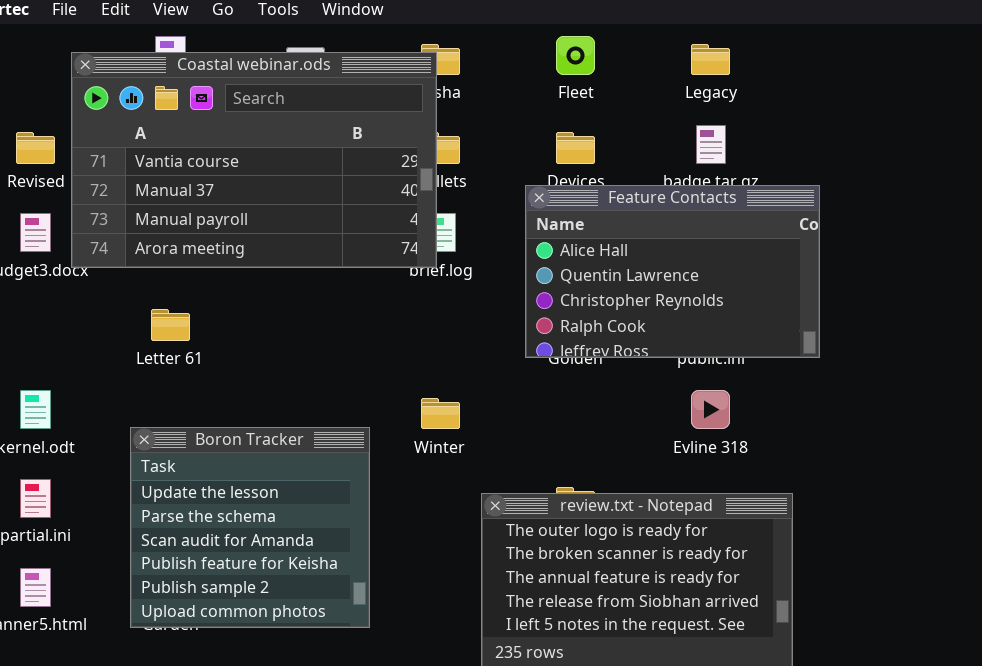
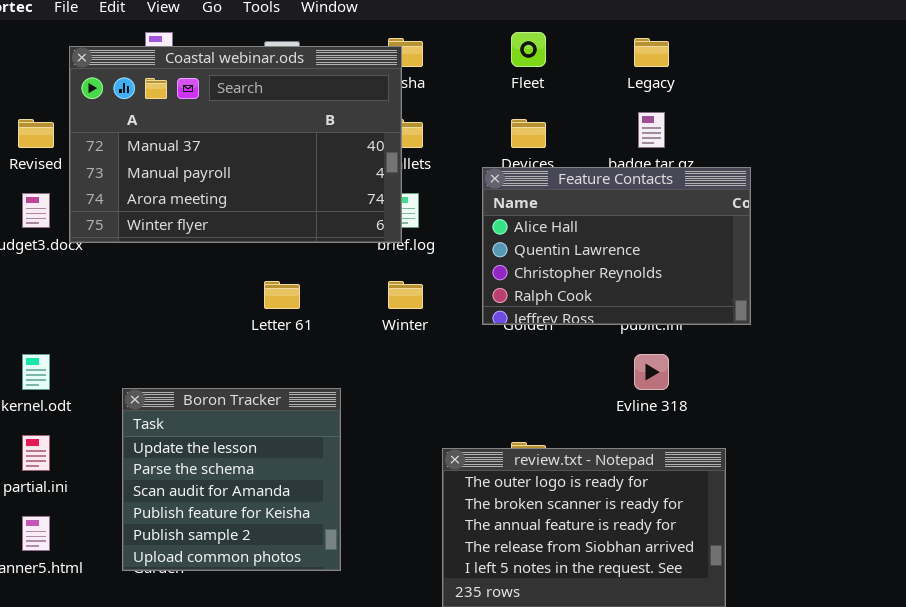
Coastal webinar.ods: [71,52,437,268] -> [69,46,402,243], scrolled down 1 row
Letter 61: [151,309,190,341] -> [264,281,300,309], moved
Winter: [421,398,460,429] -> [388,281,423,309], moved

